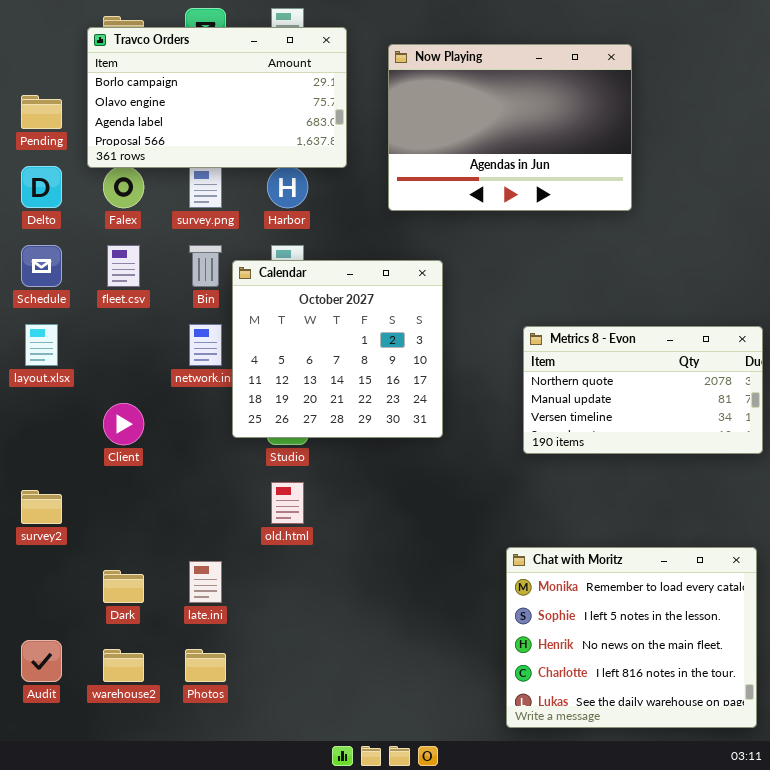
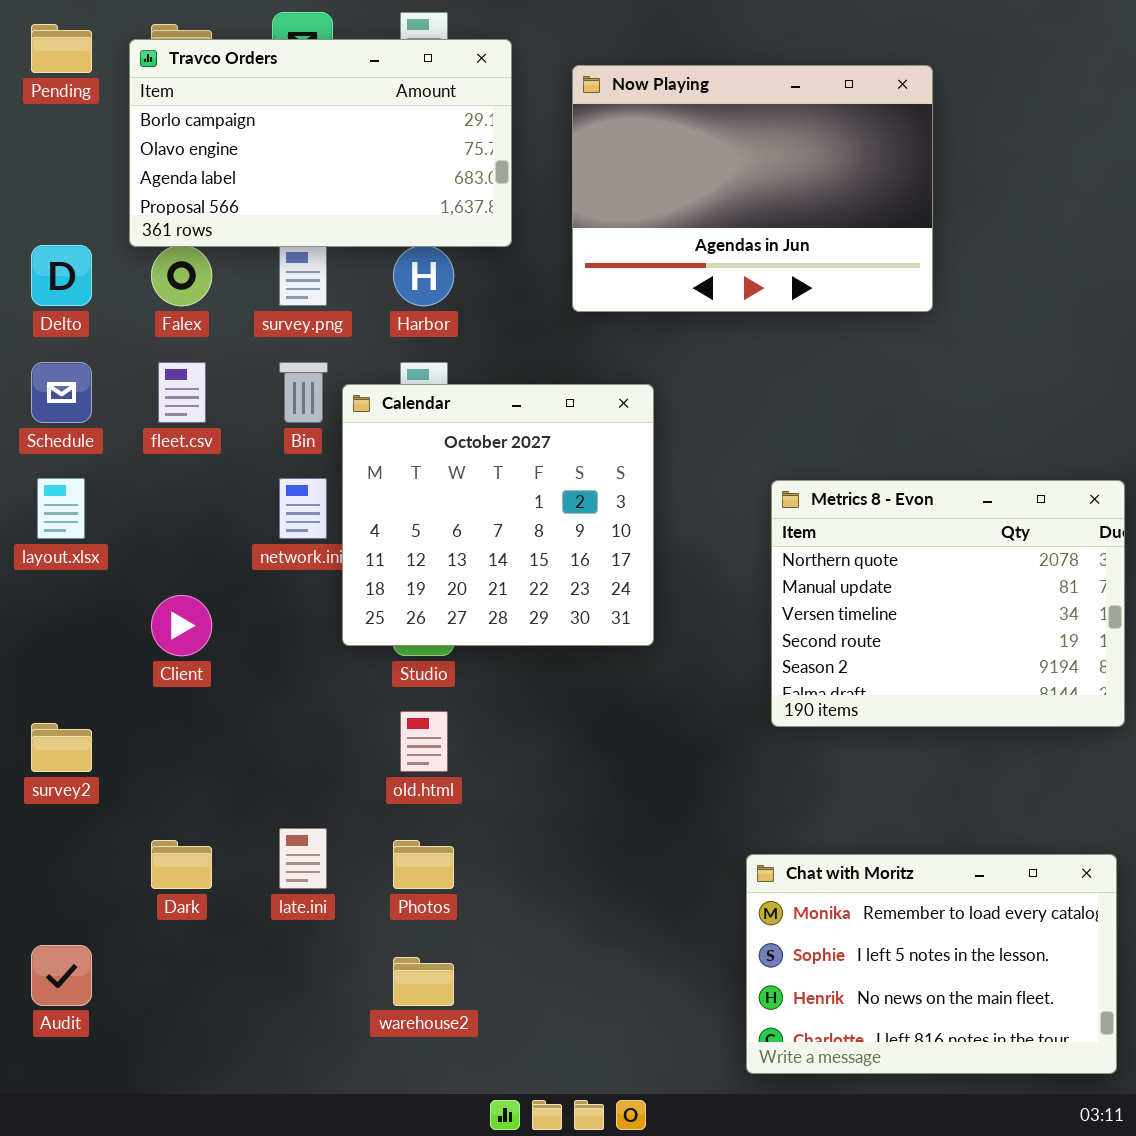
Pending: [21,95,62,129] -> [31,24,92,73], moved
Metrics 8 - Evon: [523,326,763,454] -> [771,480,1125,727], resized
Chat with Moritz: [506,547,757,728] -> [746,854,1117,1074], resized
warehouse2: [103,649,144,682] -> [393,957,454,1006], moved
Photos: [185,649,226,682] -> [393,840,454,889], moved

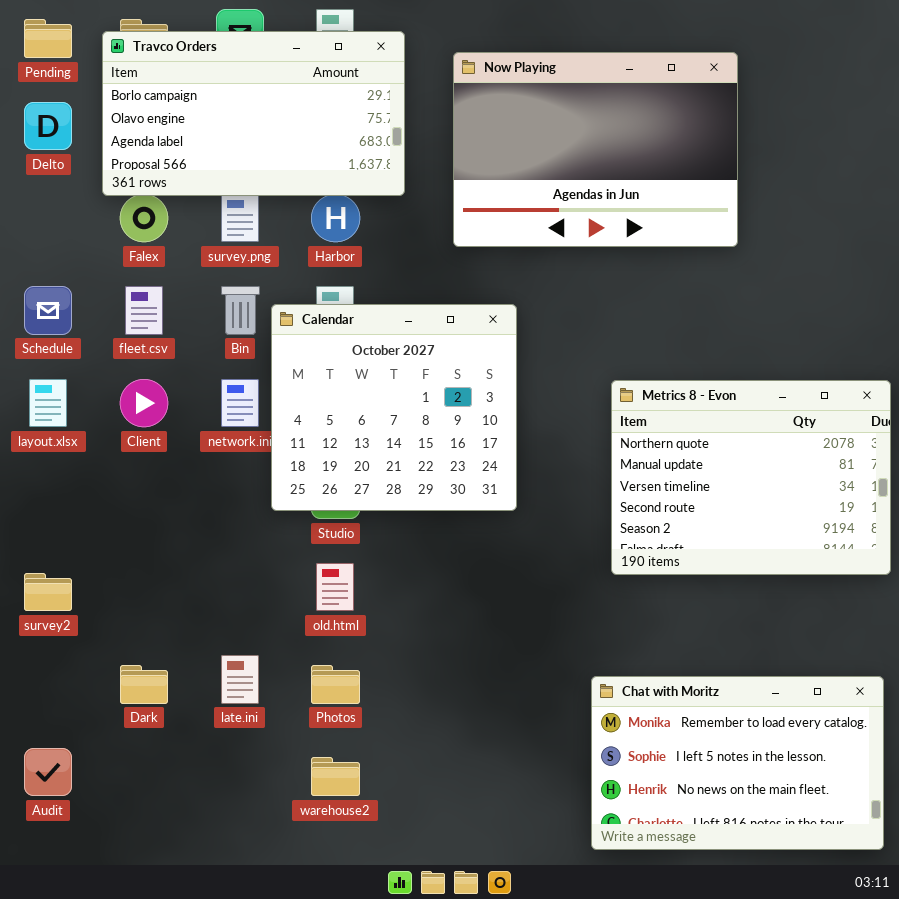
Delto: [31,245,92,306] -> [24,102,72,150], moved
Client: [151,595,212,656] -> [120,379,168,427], moved

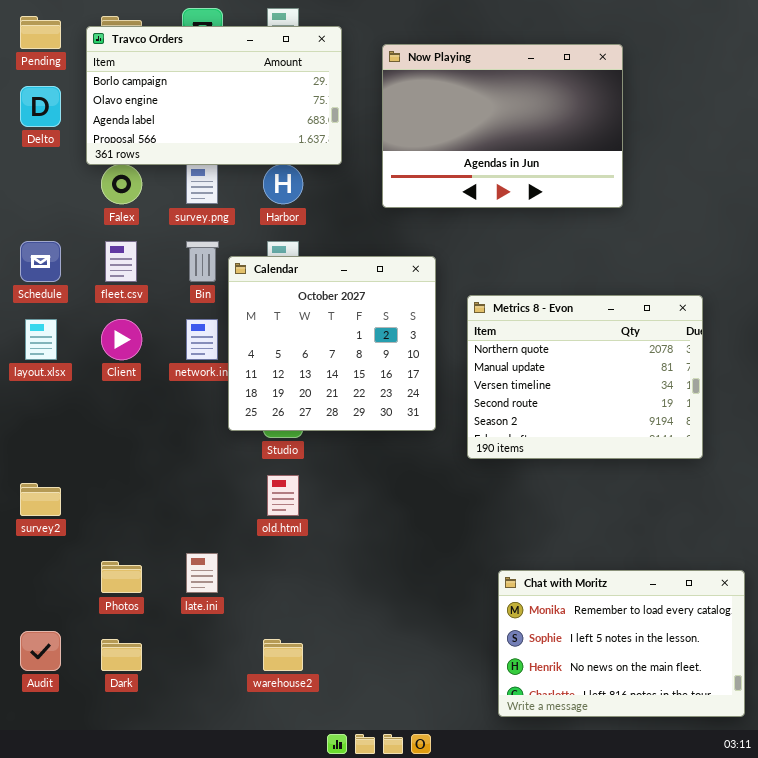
Metrics 8 - Evon: [611,380,891,575] -> [467,295,703,459], moved
Dark: [120,665,168,704] -> [101,639,142,671], moved
Photos: [311,665,360,704] -> [101,561,142,593], moved

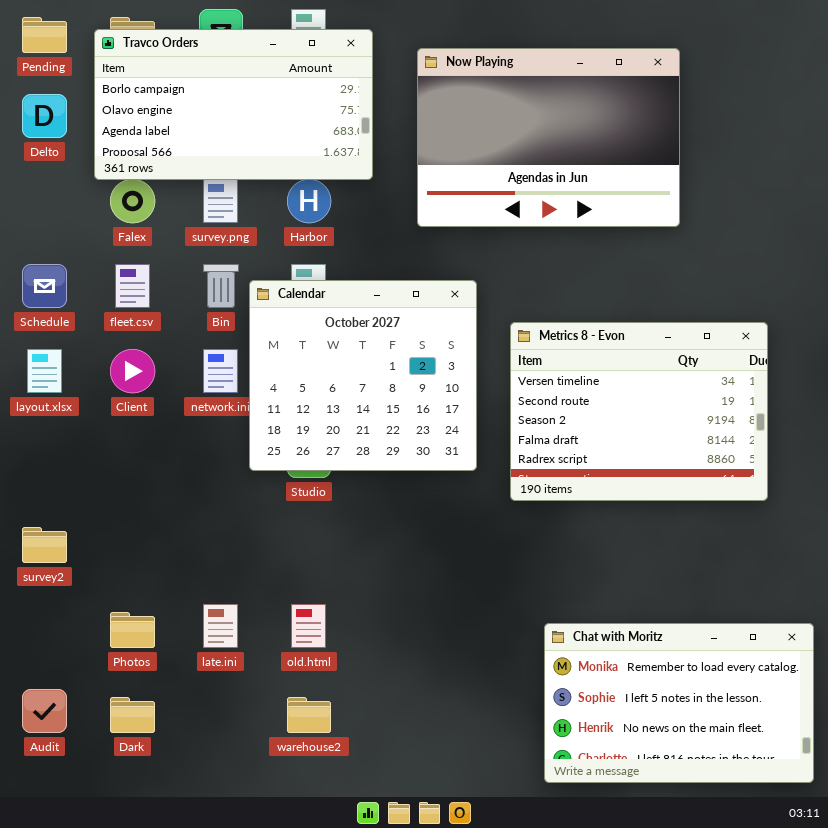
Metrics 8 - Evon: [467,295,703,459] -> [510,322,768,501], scrolled down 2 rows
old.html: [267,475,299,516] -> [291,604,326,648], moved

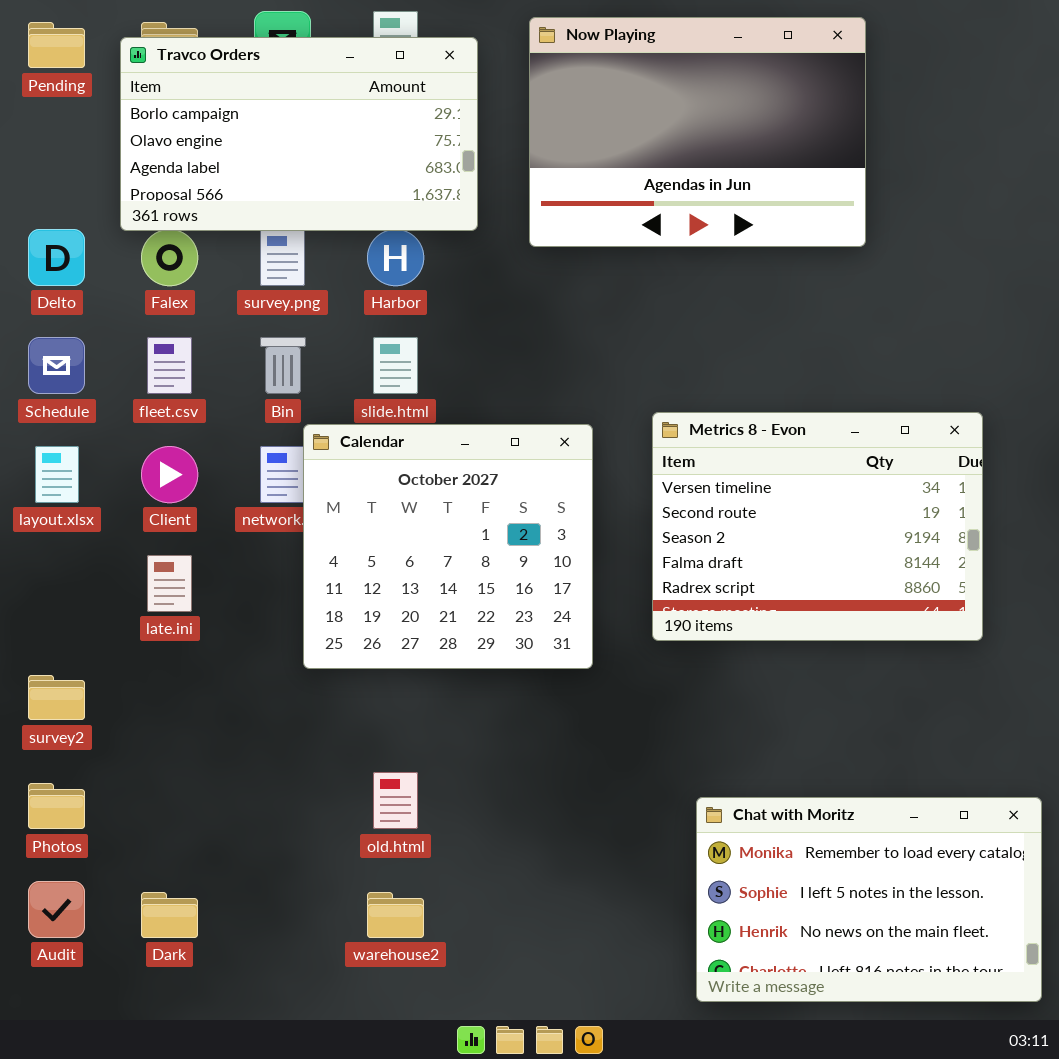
Now Playing: [417,48,680,227] -> [529,17,866,247], moved
Delto: [22,94,67,138] -> [28,229,85,286], moved
Calendar: [249,280,477,471] -> [303,424,593,669], moved
late.ini: [203,604,238,648] -> [147,555,192,612], moved
Photos: [110,612,155,648] -> [28,783,85,829], moved

